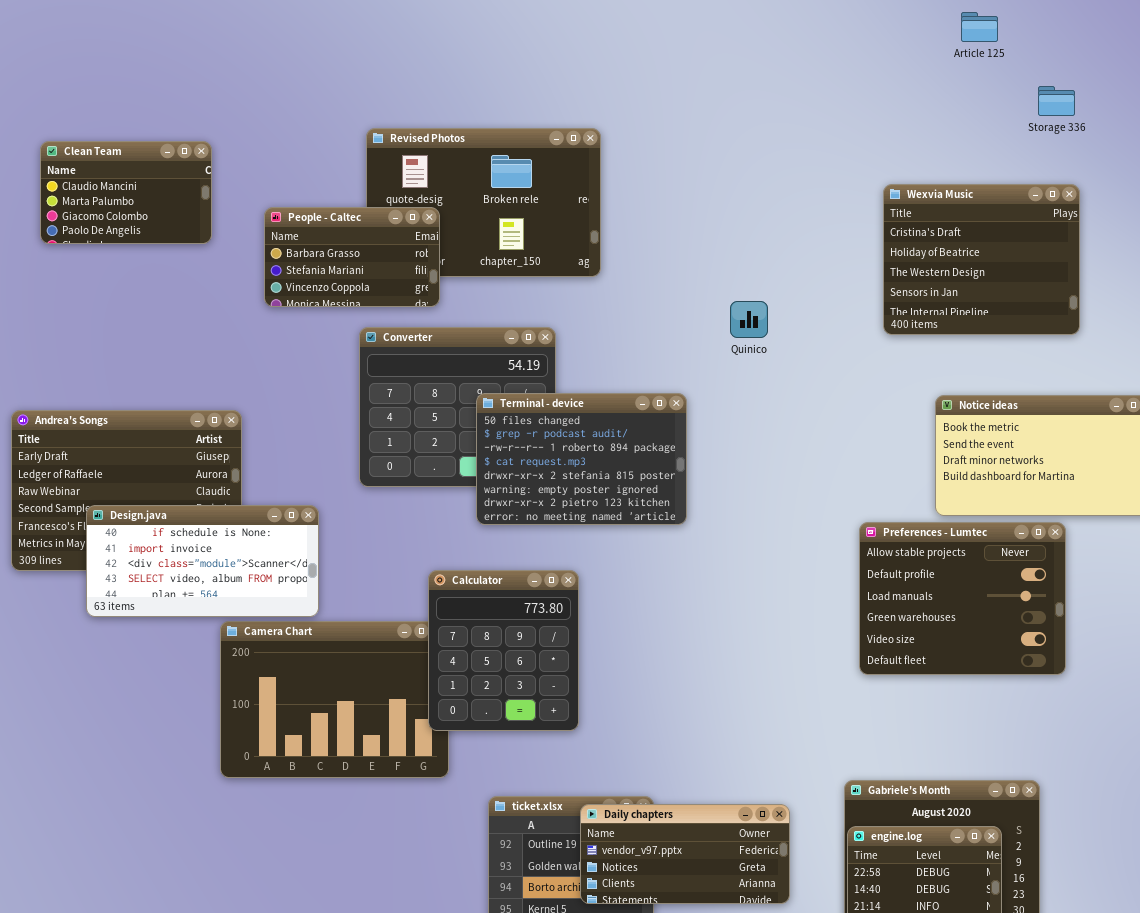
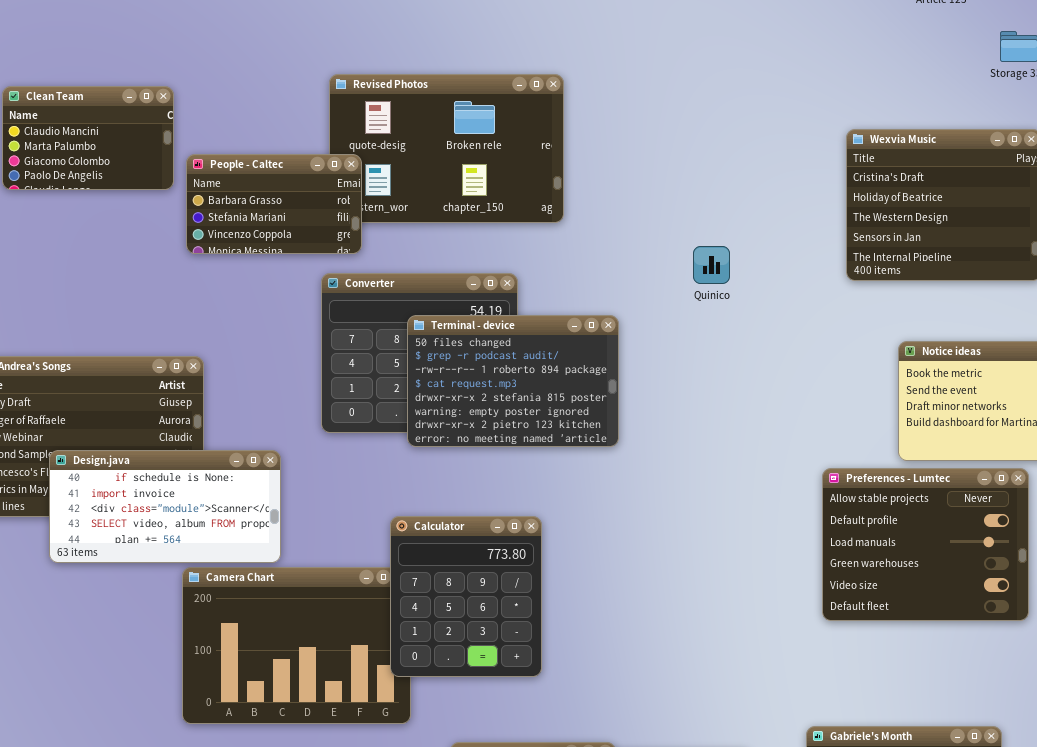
People - Caltec: [264,207,440,307] -> [186,154,362,254], moved
Terminal - device: [476,393,687,525] -> [407,315,619,447], moved

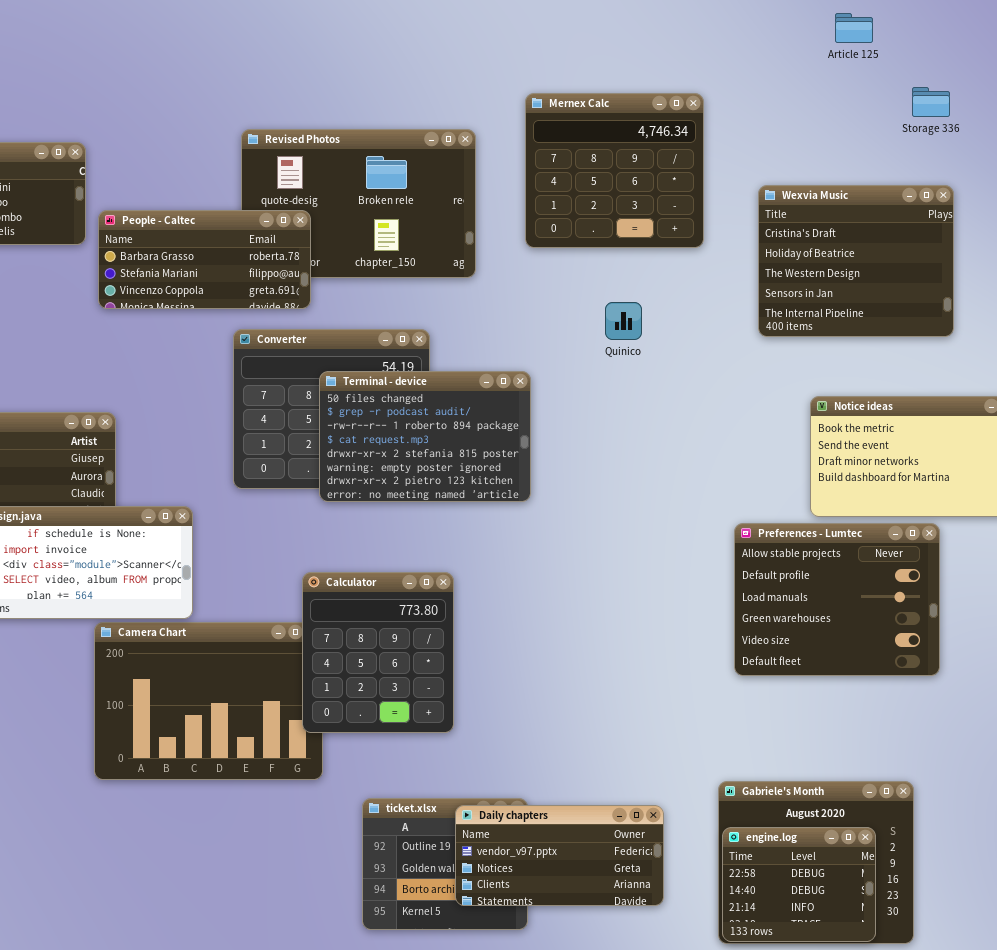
Mernex Calc: none -> [525,93,704,248], opened
People - Caltec: [186,154,362,254] -> [98,210,311,309], resized

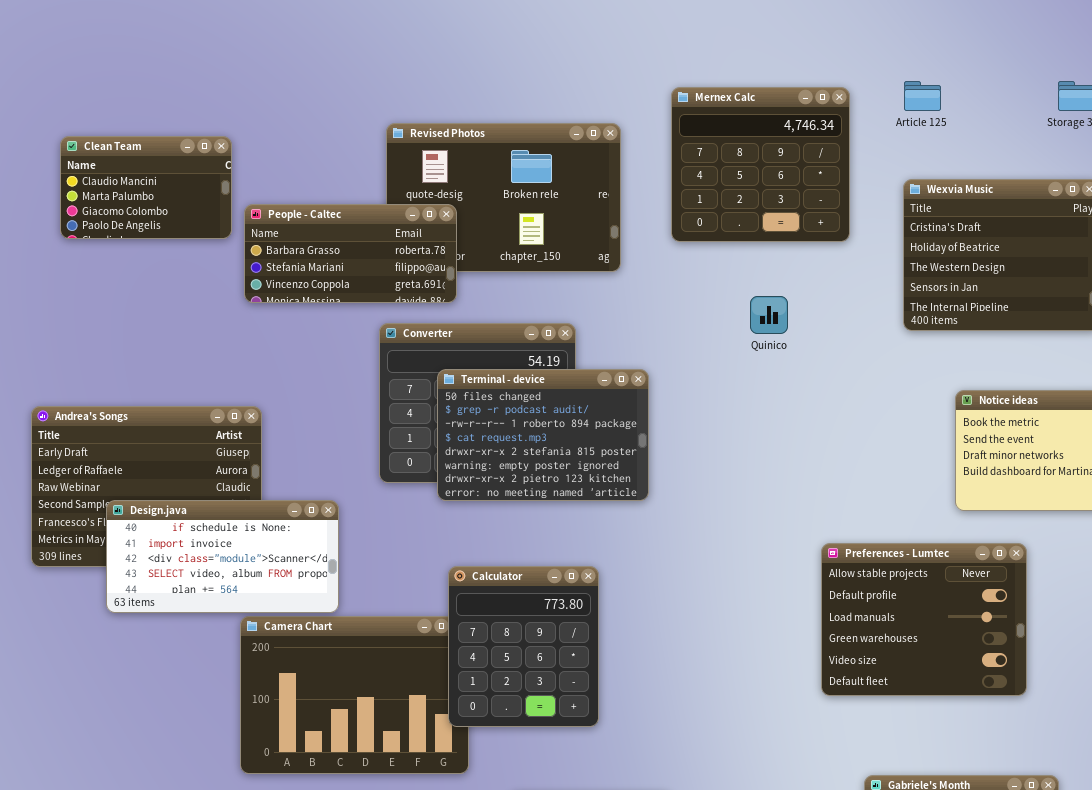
Article 125: [835,13,873,43] -> [904,81,941,111], moved
Terminal - device: [319,371,531,502] -> [437,369,649,501], moved
Preferences - Lumtec: [734,523,940,676] -> [821,543,1027,696], moved

